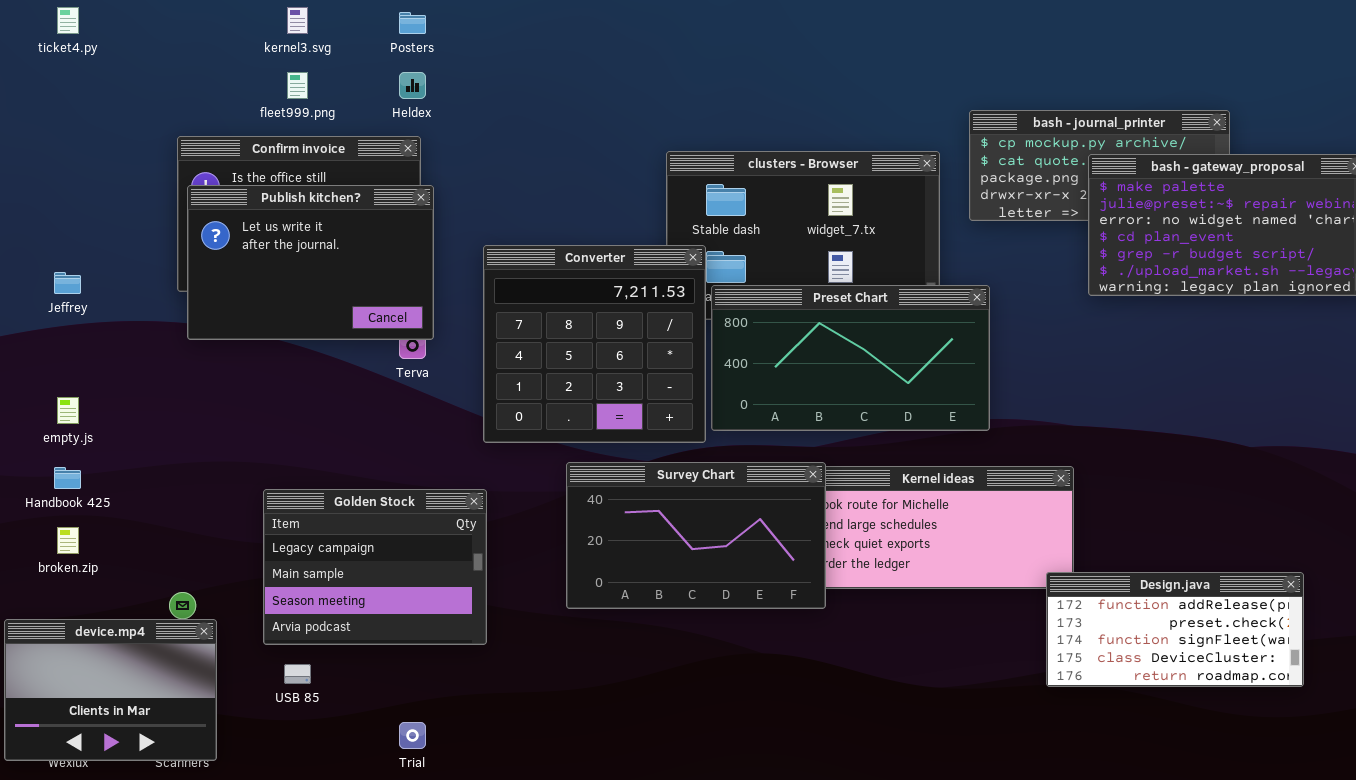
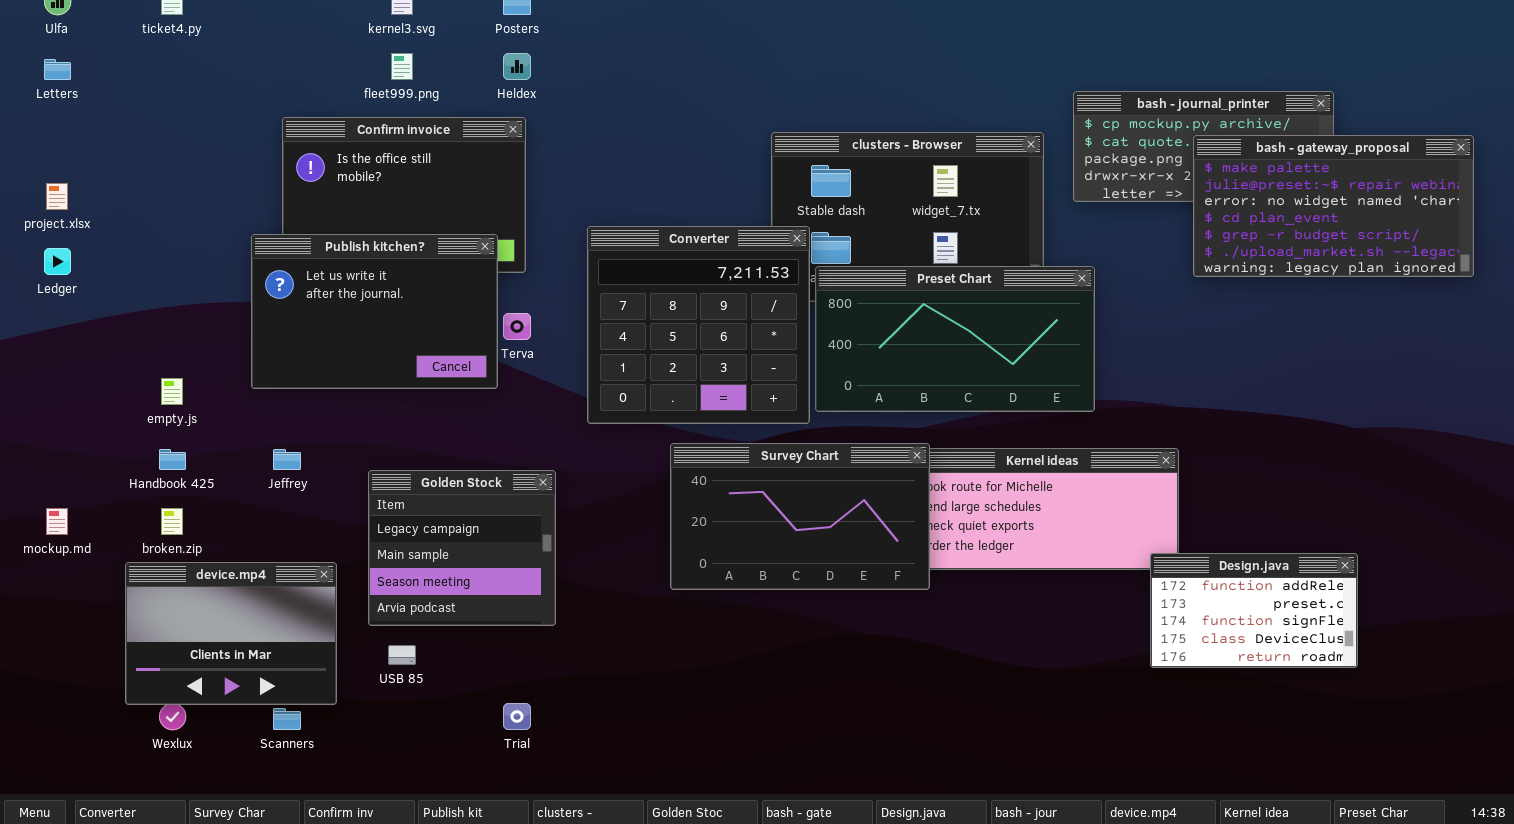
Publish kitchen?: [187,185,434,340] -> [251,234,498,389], moved
Jeffrey: [54,272,81,294] -> [273,449,301,470], moved
Golden Stock: [263,489,487,645] -> [368,470,556,626], resized
Design.java: [1046,572,1304,687] -> [1150,553,1358,668], resized
device.mp4: [4,619,217,761] -> [125,562,337,705], moved

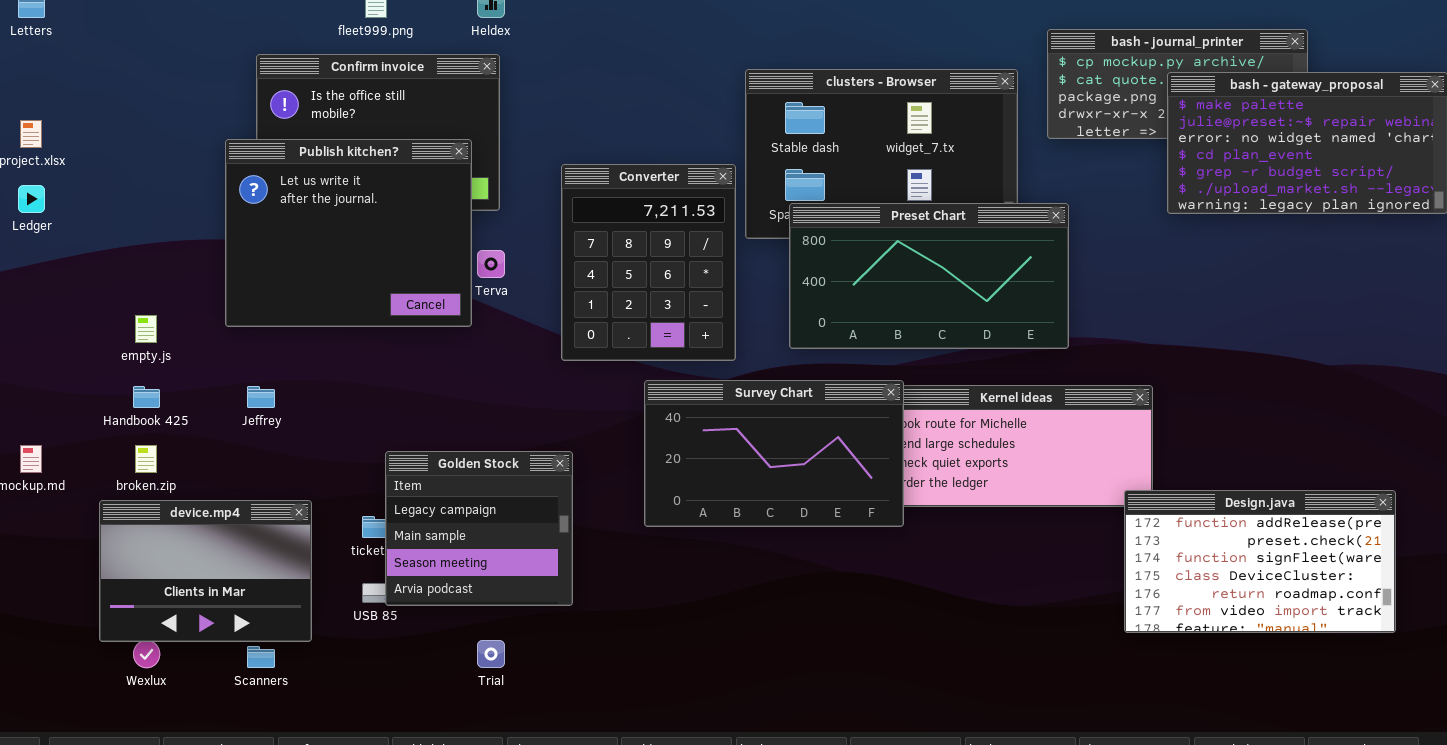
Converter: [587,226,810,424] -> [561,164,736,361], resized
Publish kitchen?: [251,234,498,389] -> [225,139,472,327], resized
Golden Stock: [368,470,556,626] -> [385,451,573,606], moved
Design.java: [1150,553,1358,668] -> [1124,490,1396,633], resized

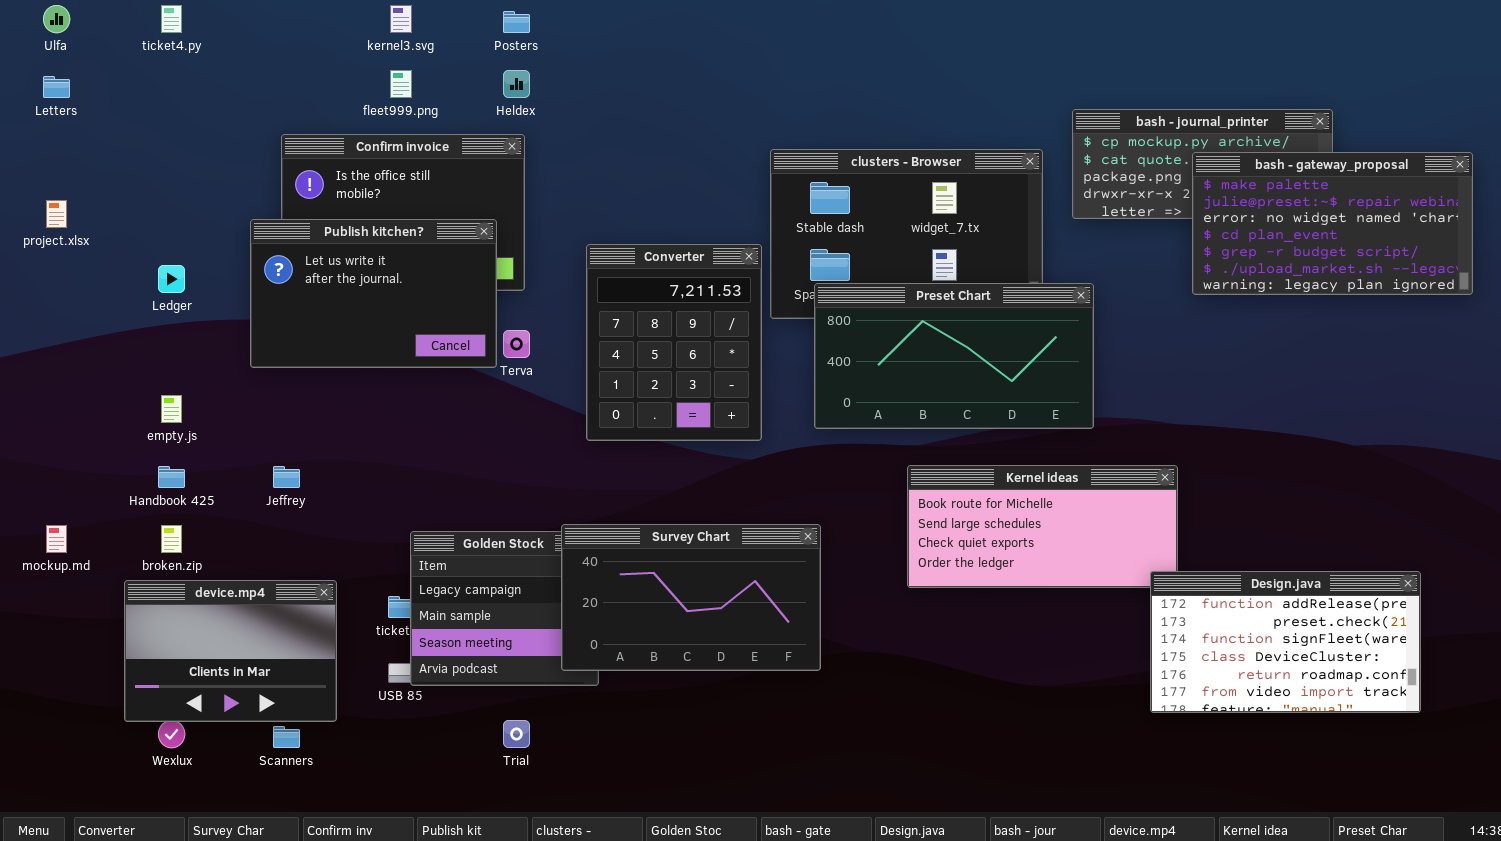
Publish kitchen?: [225,139,472,327] -> [250,219,497,368], resized
Ledger: [18,185,45,213] -> [158,265,185,293], moved
Survey Chart: [644,380,904,527] -> [561,524,821,671], moved

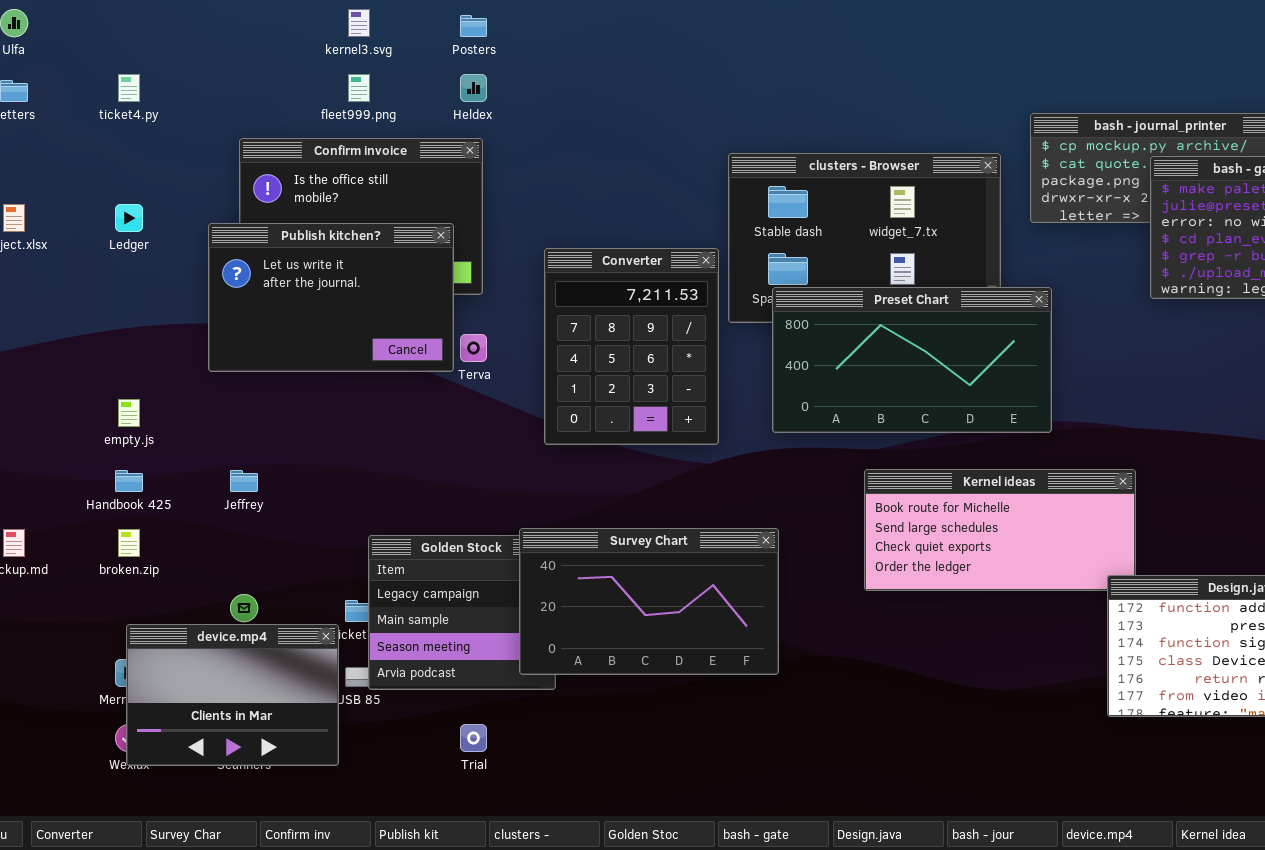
ticket4.py: [161,5,182,33] -> [118,74,140,102], moved
Ledger: [158,265,185,293] -> [115,204,143,232], moved
device.mp4: [124,580,337,722] -> [126,624,339,766], moved

